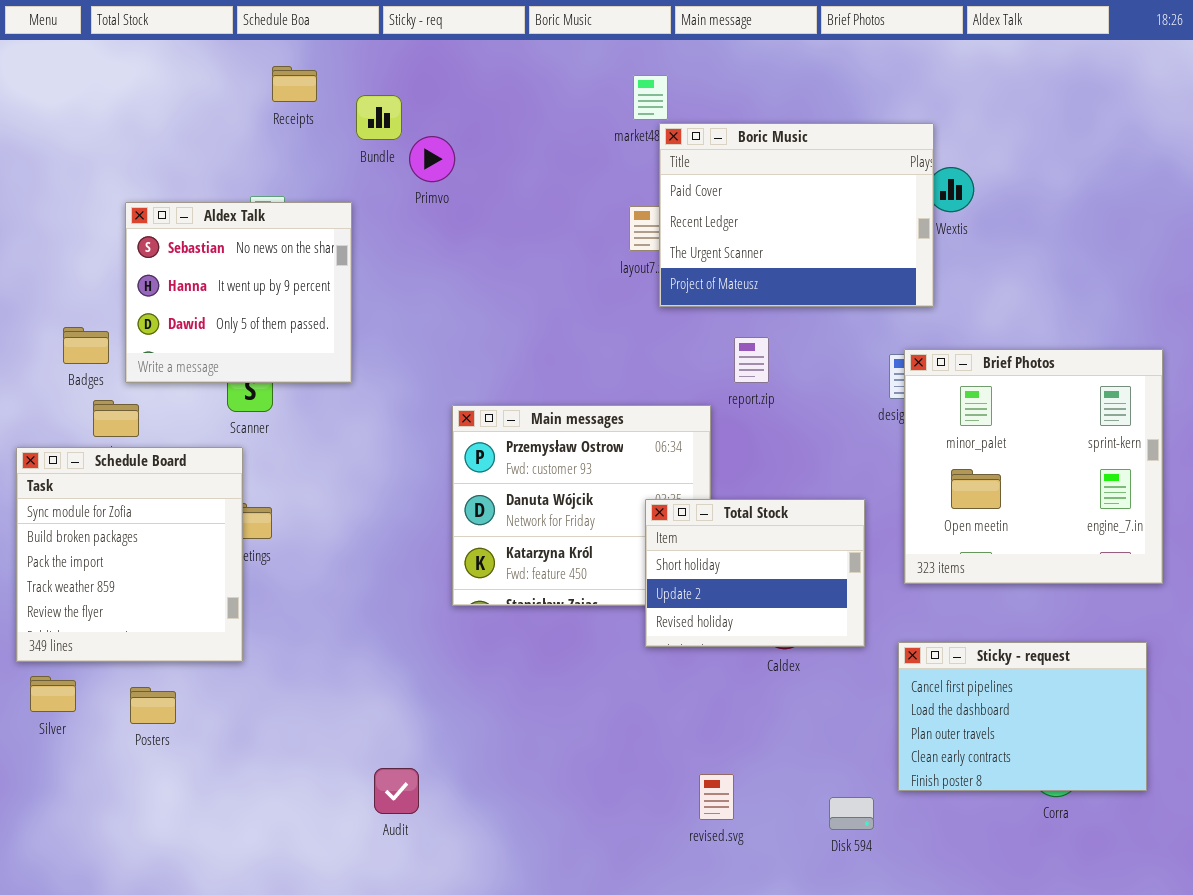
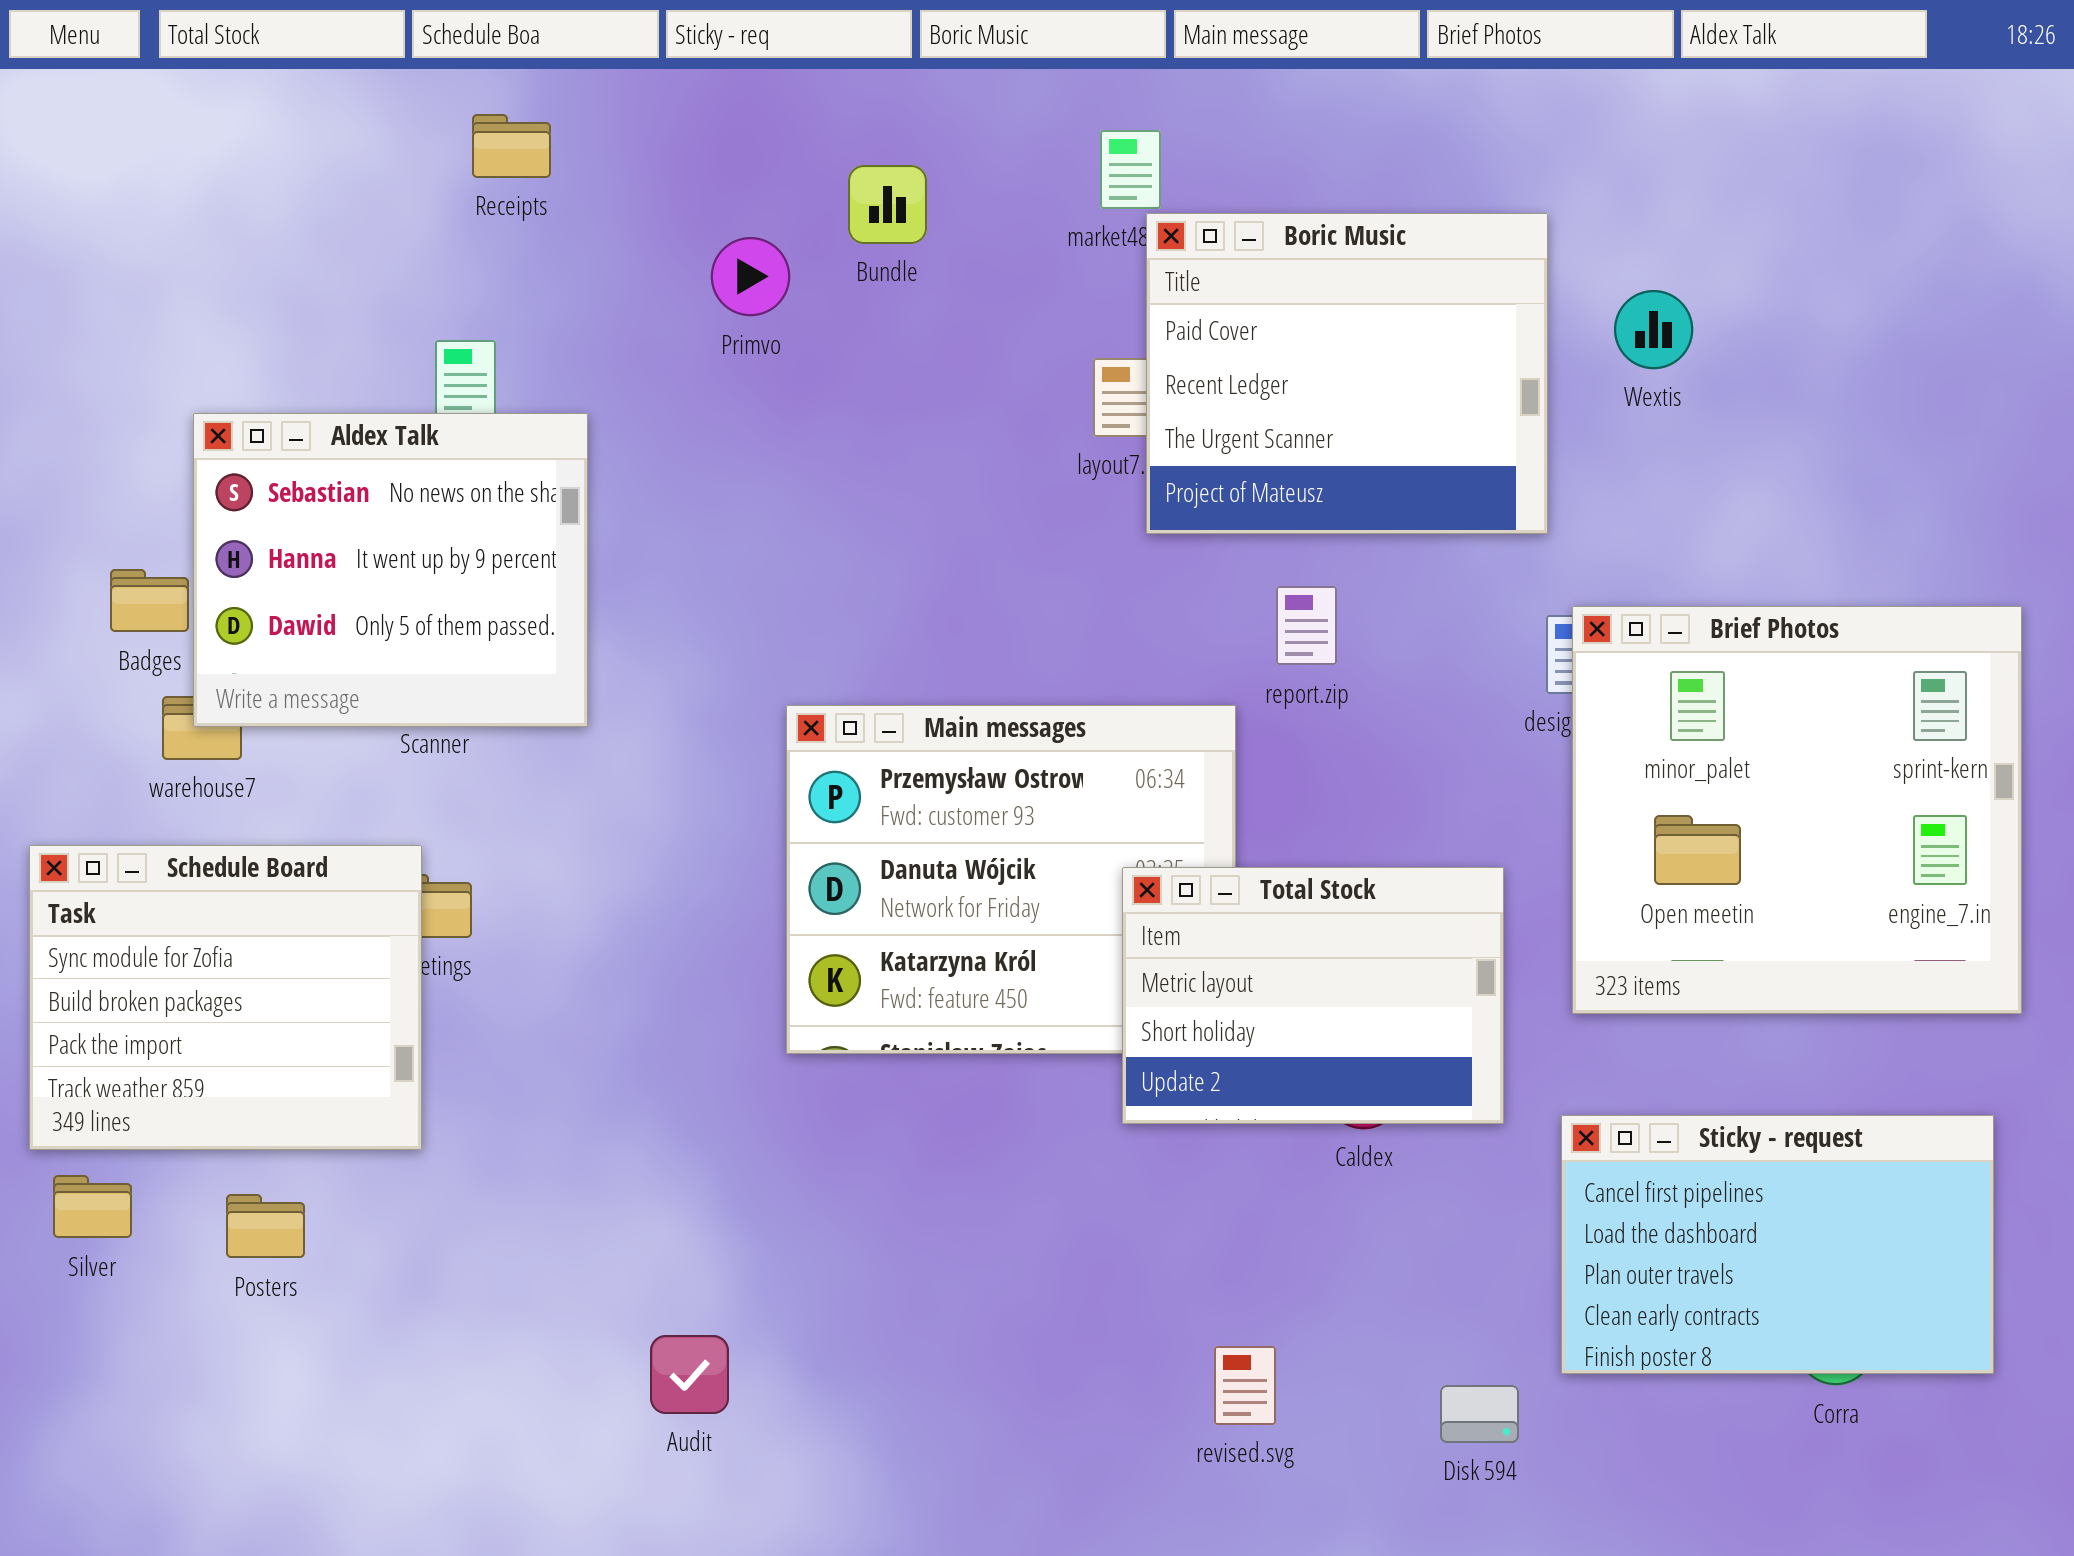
Bundle: [356,95,402,140] -> [848,165,927,244], moved
Boric Music: [659,123,934,307] -> [1146,213,1548,534], resized
Aldex Talk: [125,202,352,383] -> [193,413,588,727], moved
Schedule Board: [16,447,243,662] -> [29,845,422,1150], resized
Total Stock: [645,499,865,647] -> [1122,867,1504,1124], scrolled up 1 row

